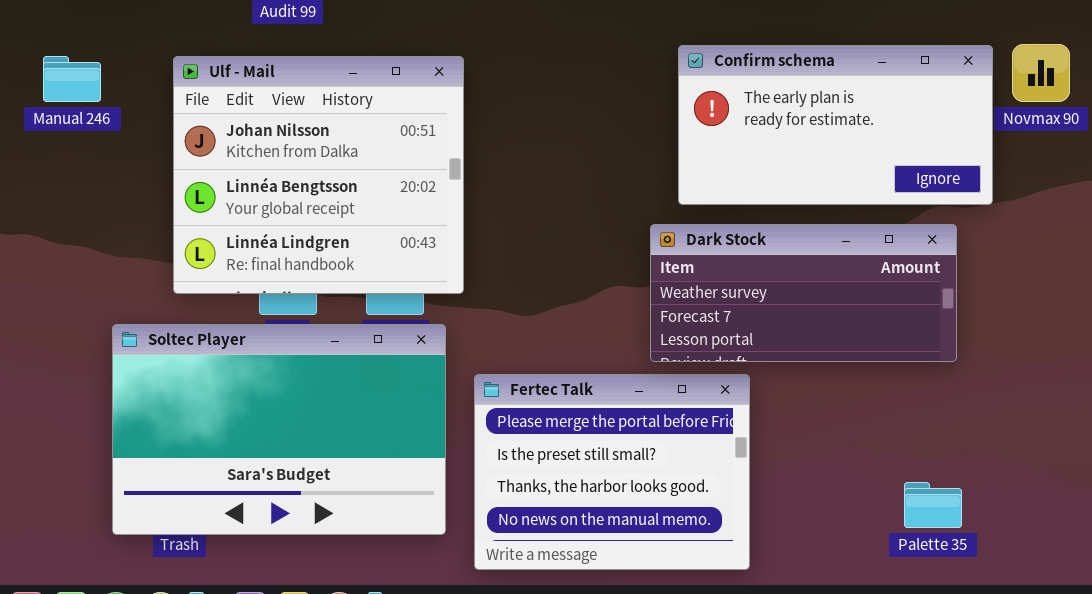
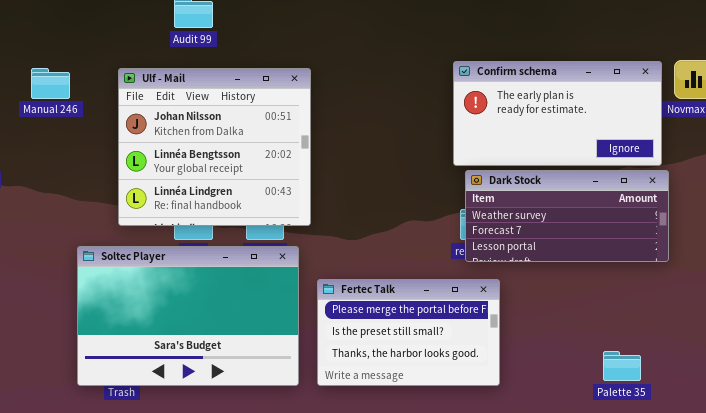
Dark Stock: [650,224,957,362] -> [465,170,669,262], moved
Fertec Talk: [474,374,750,570] -> [317,279,500,386], resized

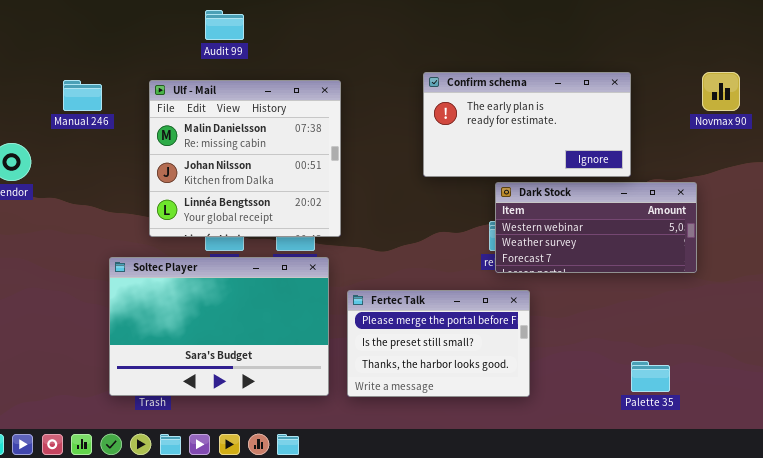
Confirm schema: [453,61,662,166] -> [423,72,631,177], moved
Ulf - Mail: [118,68,311,226] -> [149,80,341,237], scrolled up 1 row
Dark Stock: [465,170,669,262] -> [495,182,697,273], scrolled up 1 row

